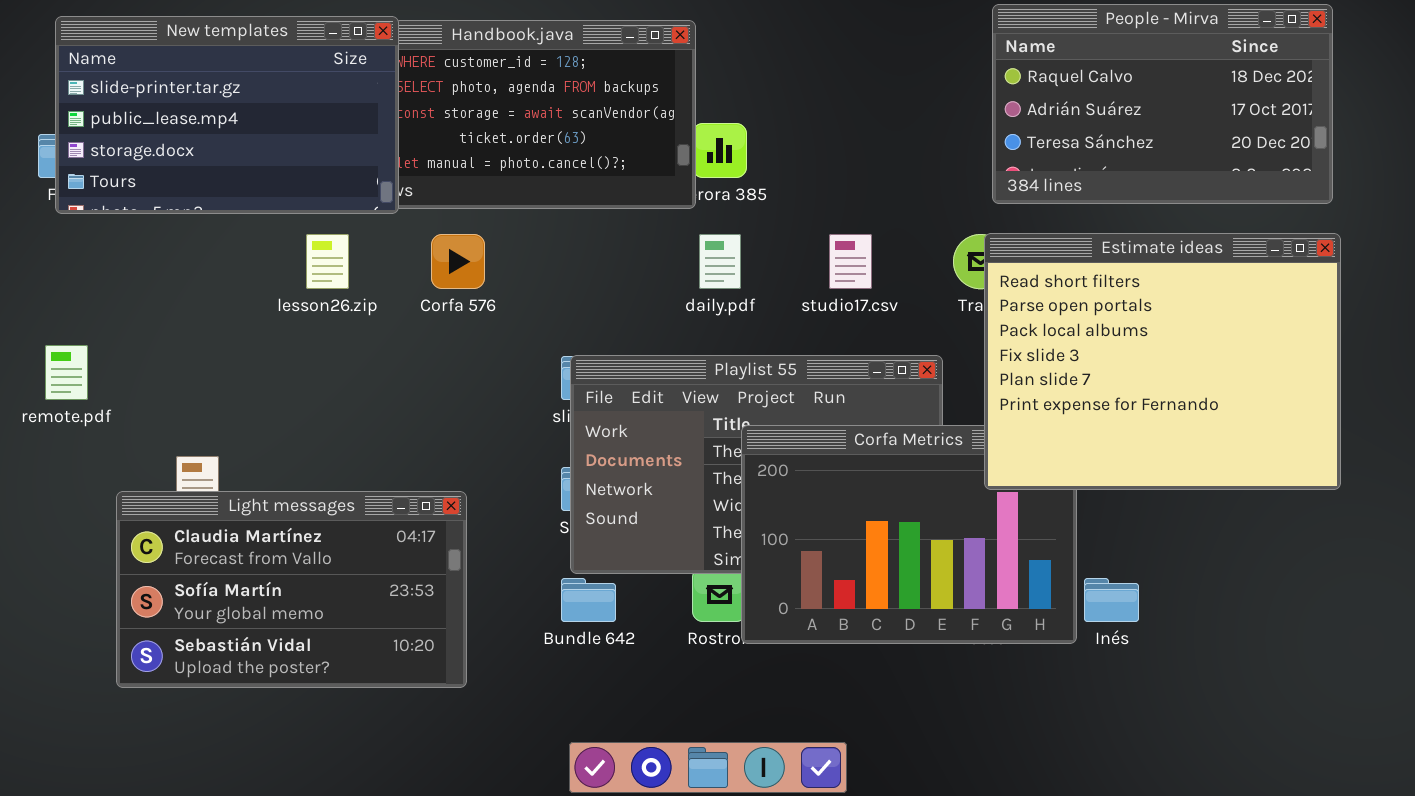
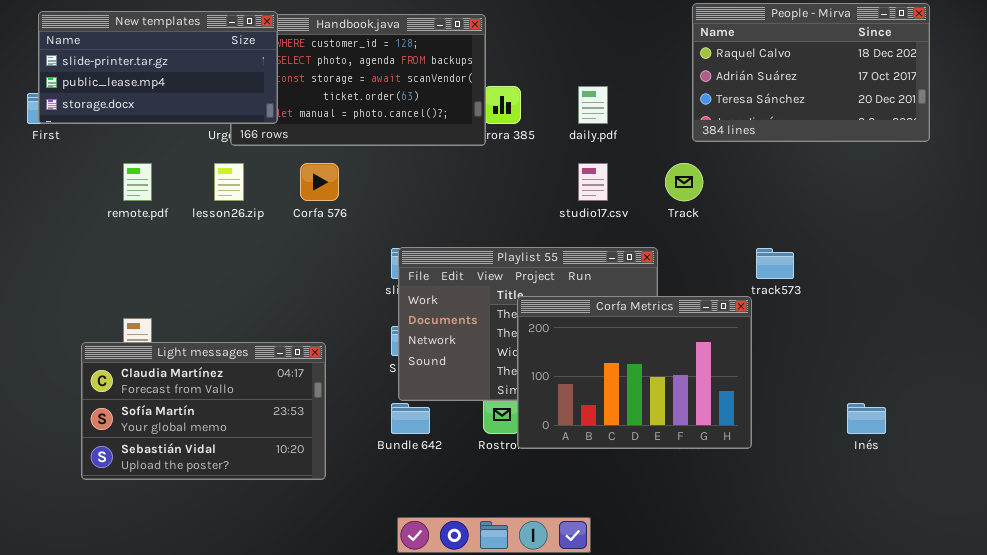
New templates: [55,16,399,214] -> [38,11,278,124], resized
Estimate ideas: [984,233,1341,490] -> none, closed
daily.pdf: [699,234,741,289] -> [578,86,608,124], moved
remote.pdf: [45,345,88,400] -> [123,163,152,201], moved
Inés: [1084,578,1139,622] -> [847,403,886,434], moved

